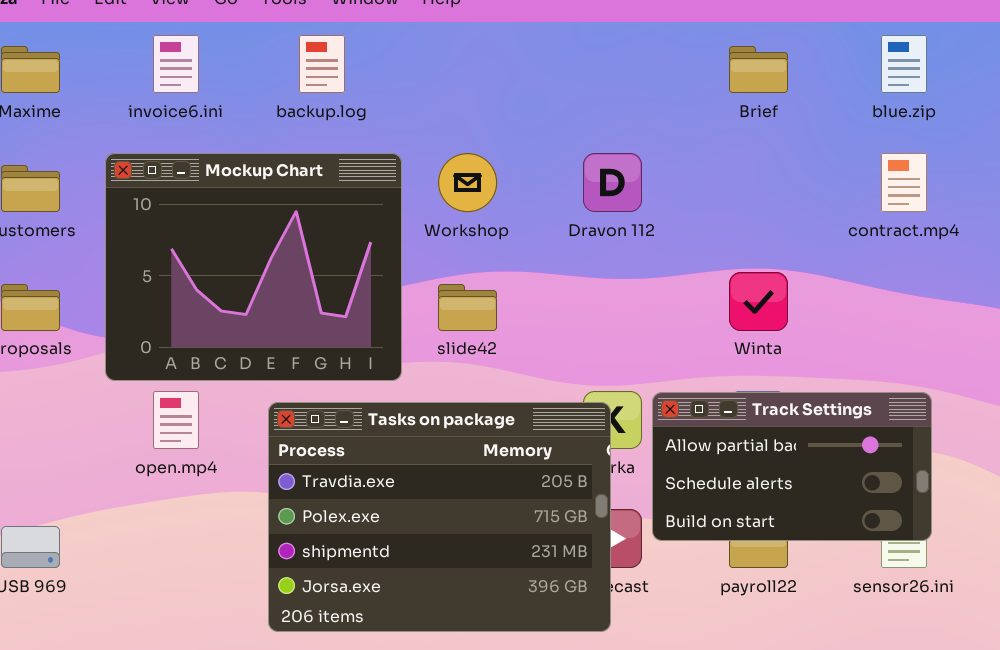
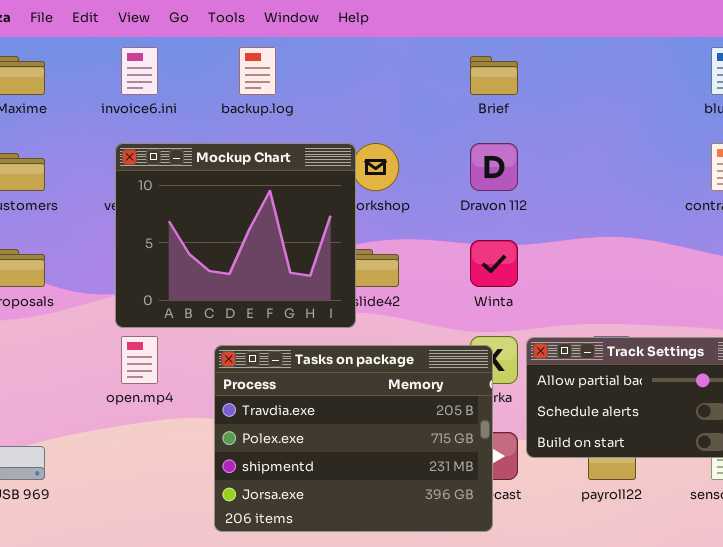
Brief: [729,46,788,93] -> [470,56,518,95], moved
Mockup Chart: [105,153,402,381] -> [115,143,356,328], moved
Winta: [729,272,788,331] -> [470,240,518,287], moved

